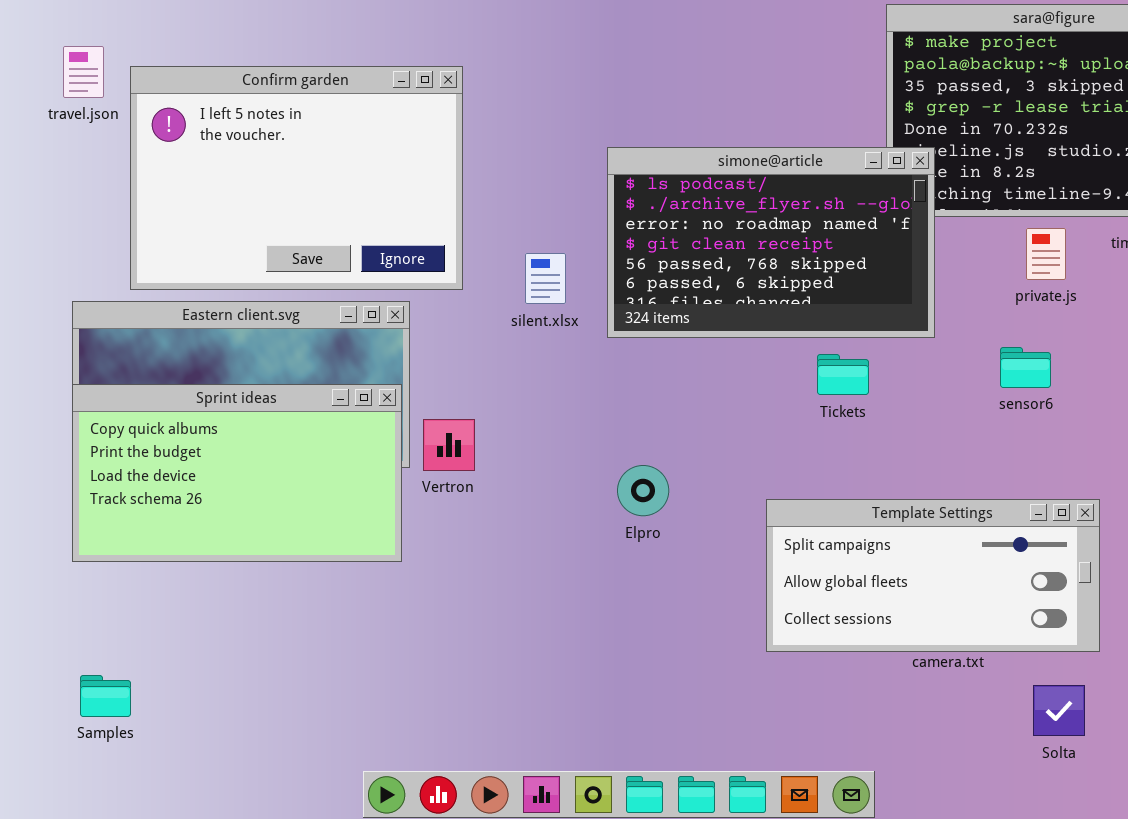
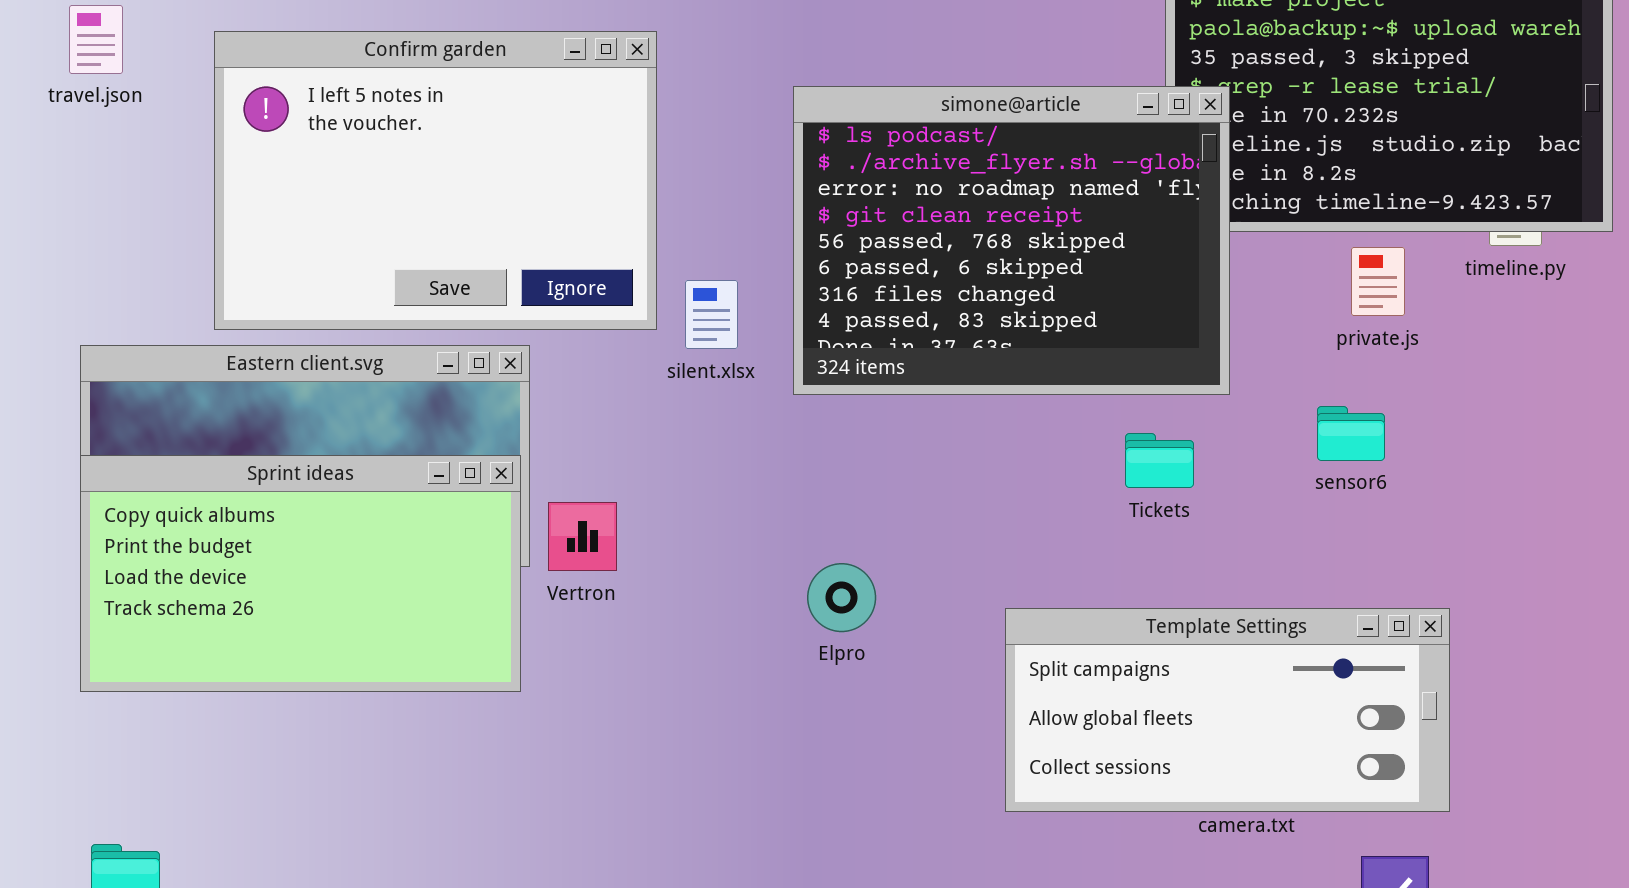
Confirm garden: [130,66,463,290] -> [214,31,657,330], moved
simone@article: [607,147,935,338] -> [793,86,1230,395], resized
Tickets: [817,354,869,395] -> [1125,433,1194,488], moved

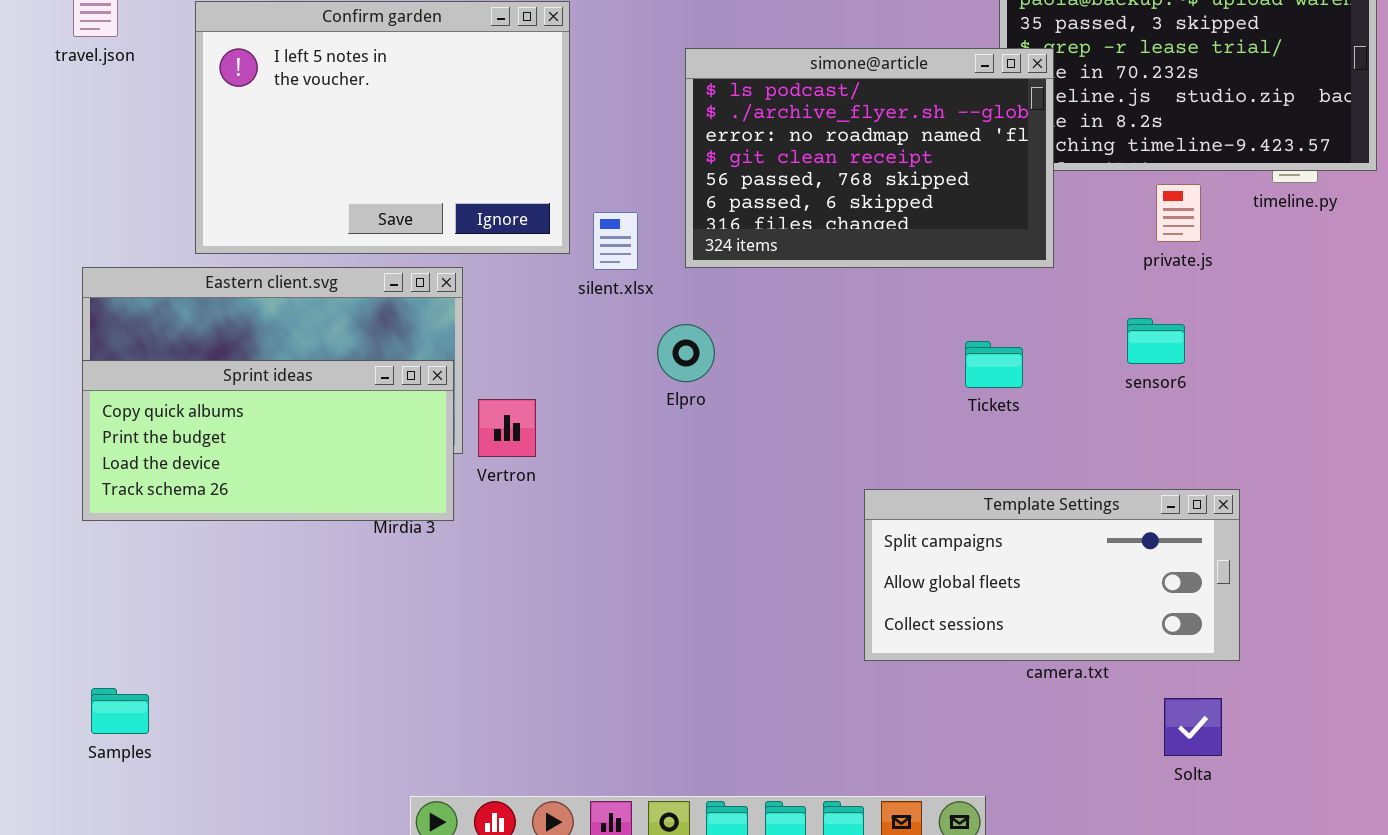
simone@article: [793,86,1230,395] -> [685,48,1054,268], resized
Sprint ideas: [80,455,521,692] -> [82,360,454,521], resized
Elpro: [807,563,876,632] -> [657,324,715,382], moved

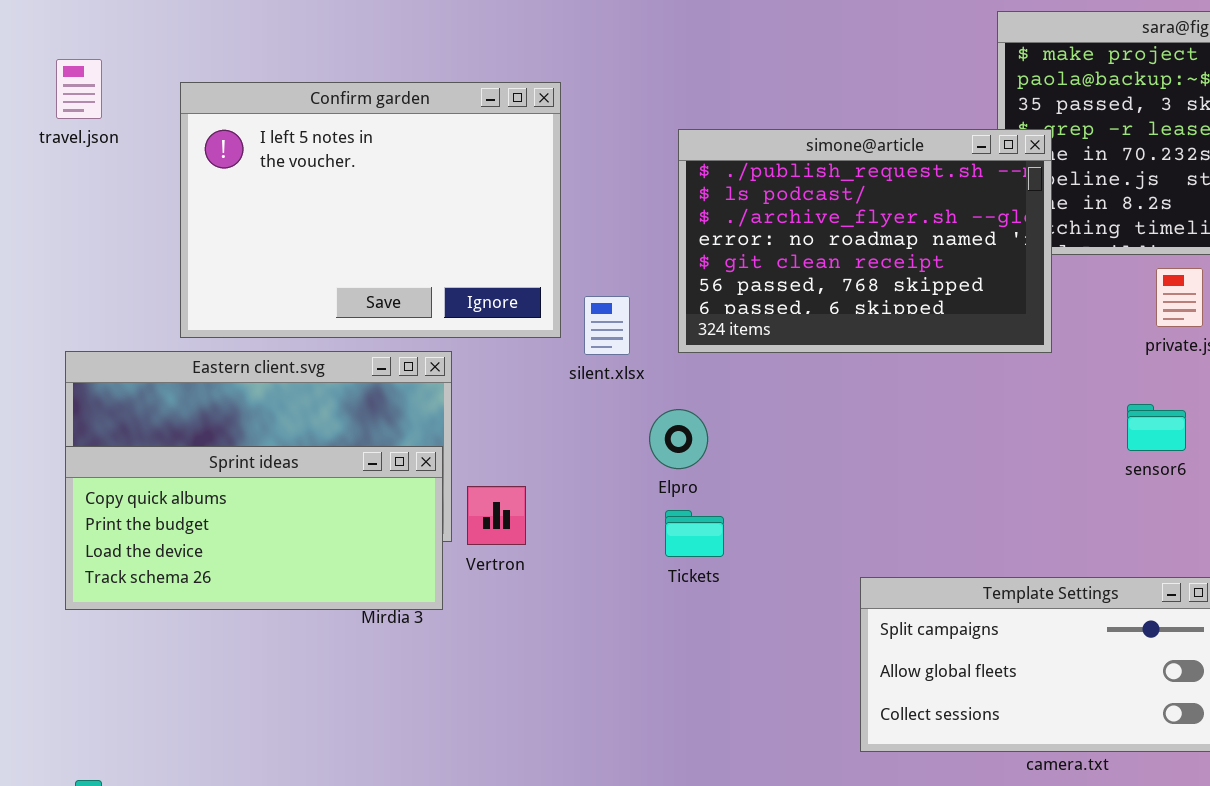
simone@article: [685,48,1054,268] -> [678,129,1052,353], scrolled up 1 row
Tickets: [965,341,1023,388] -> [665,510,724,557], moved

